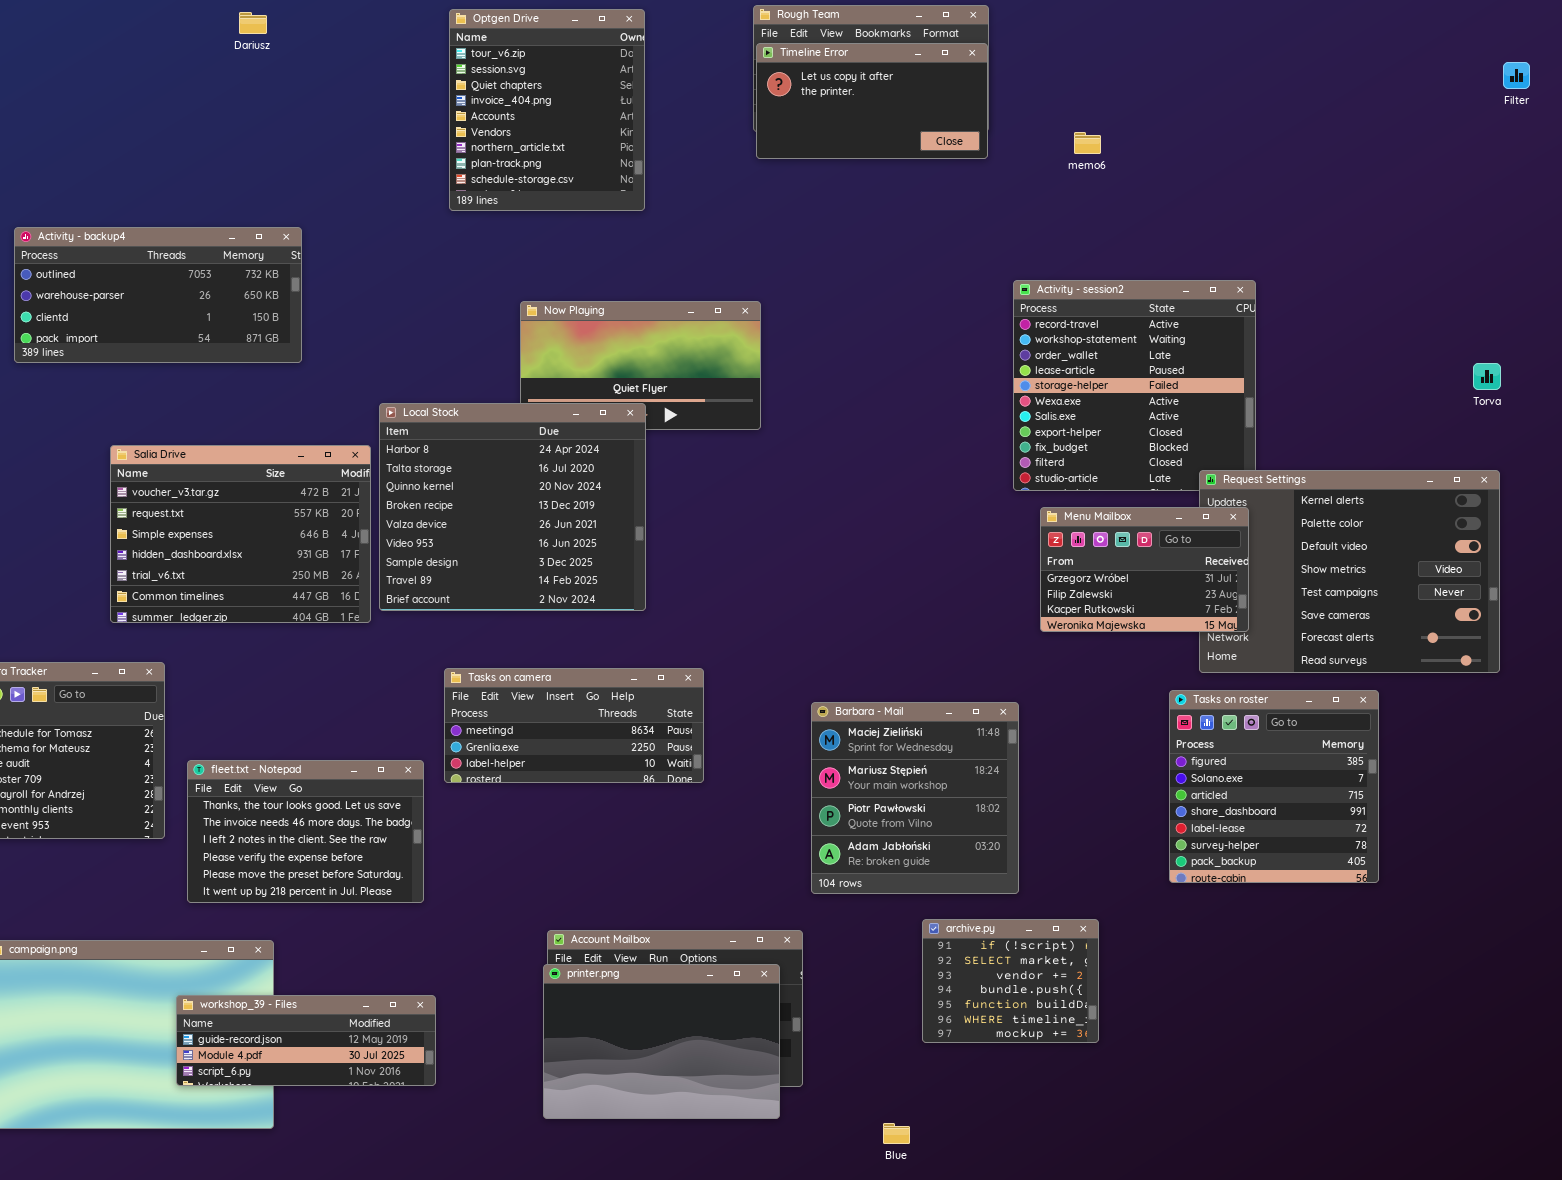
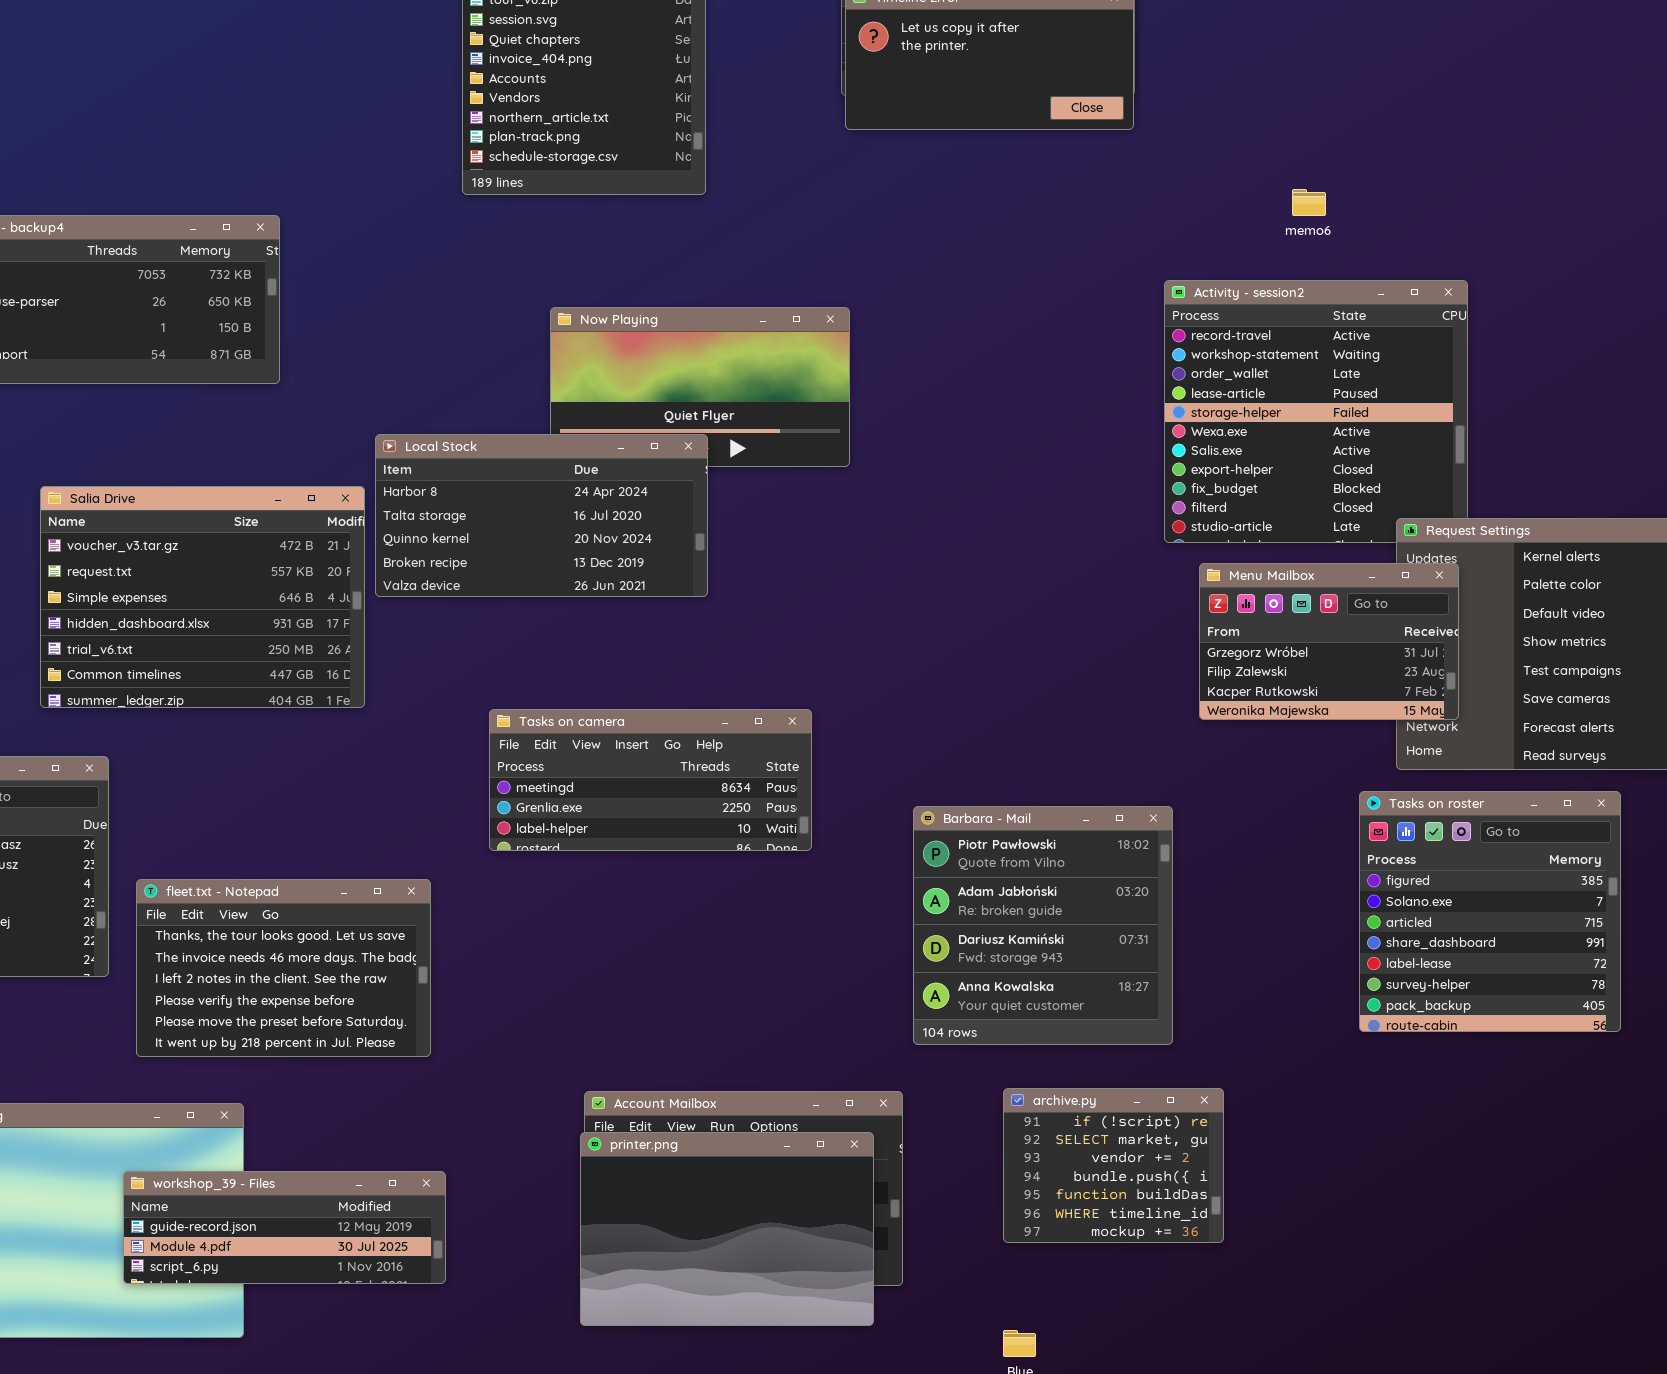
memo6: [1074,132,1101,154] -> [1292,189,1326,216], moved
Local Stock: [379,403,646,611] -> [375,434,708,597], resized
Tasks on camera: [444,668,704,783] -> [489,709,812,851], moved
Barbara - Mail: [811,702,1019,894] -> [913,806,1173,1045], scrolled down 2 rows
archive.py: [922,919,1099,1043] -> [1003,1088,1224,1243], moved

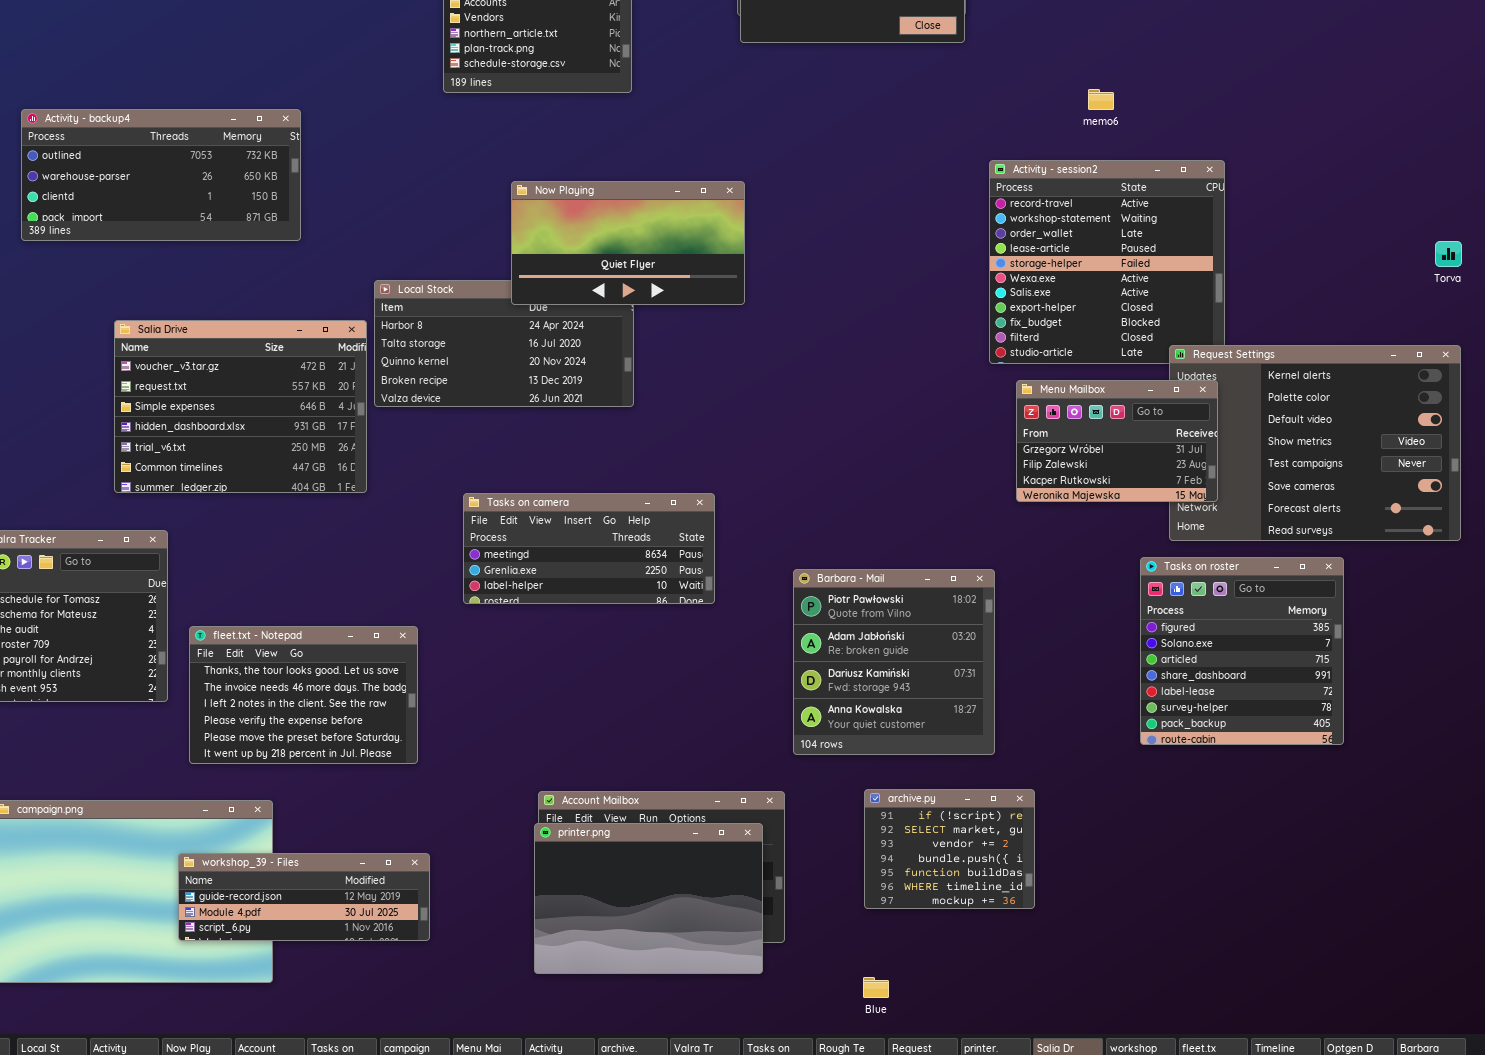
Now Playing: [550,307,850,467] -> [511,181,745,305], raised

